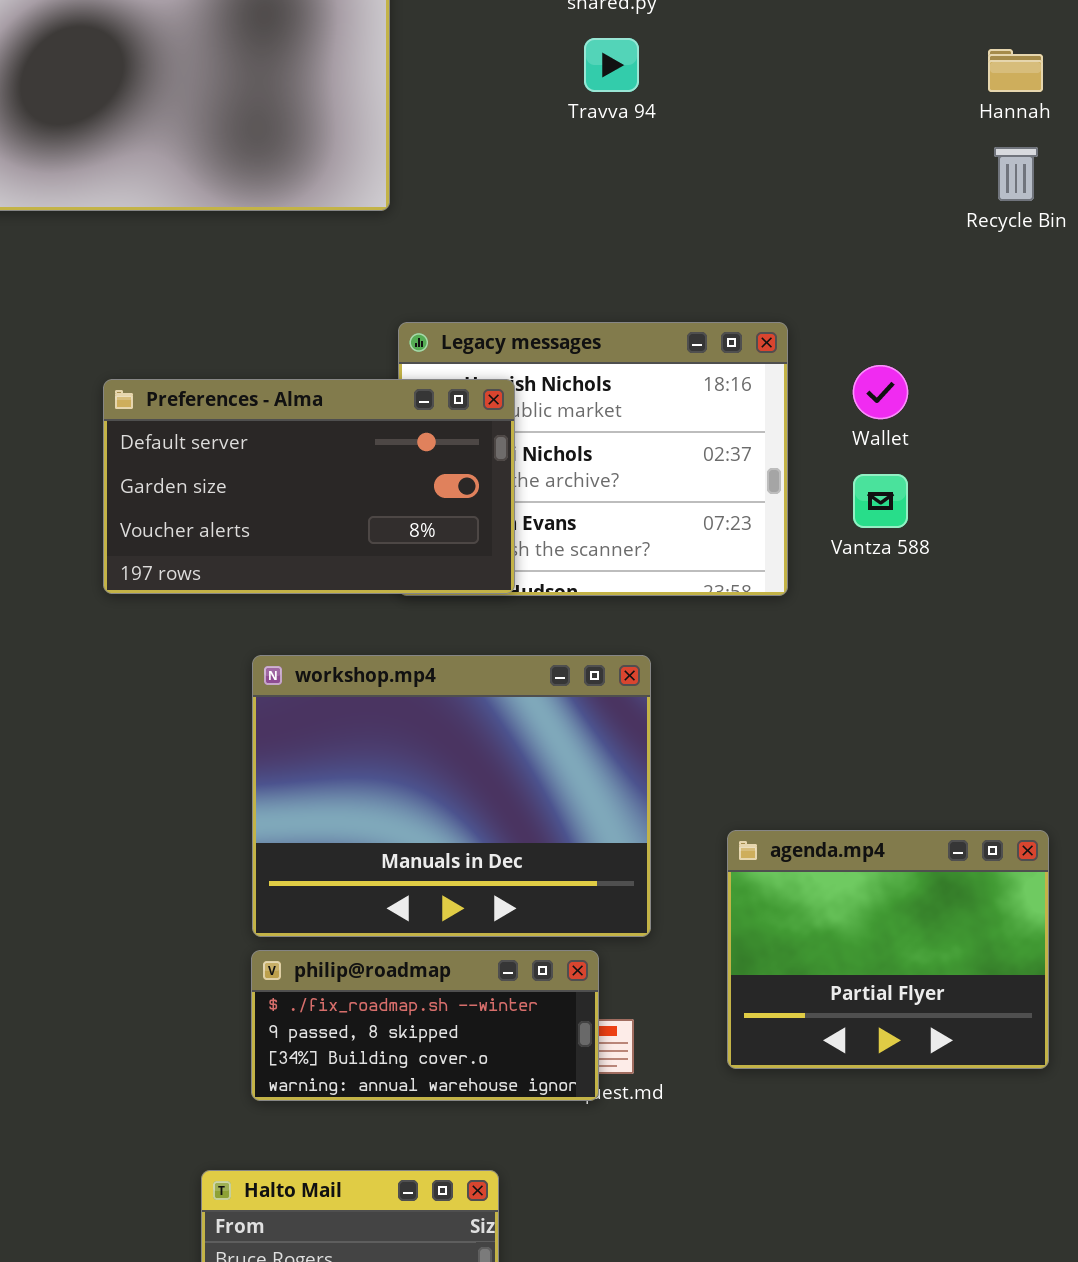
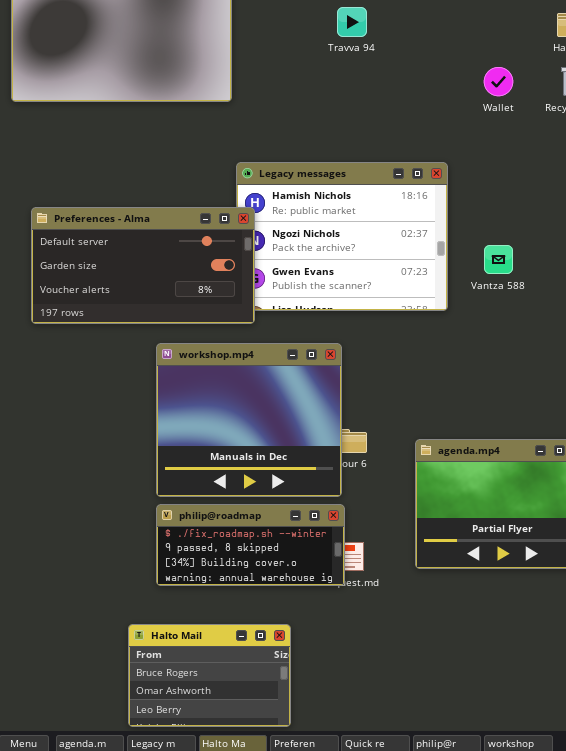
Wallet: [853,365,908,419] -> [484,67,513,96], moved
Preferences - Alma: [103,379,515,594] -> [31,207,255,324], moved
workshop.mp4: [252,655,651,937] -> [156,343,342,497], resized

